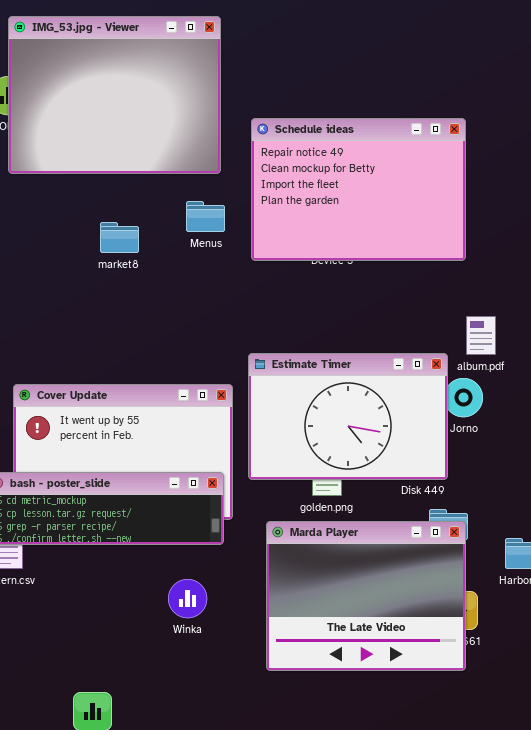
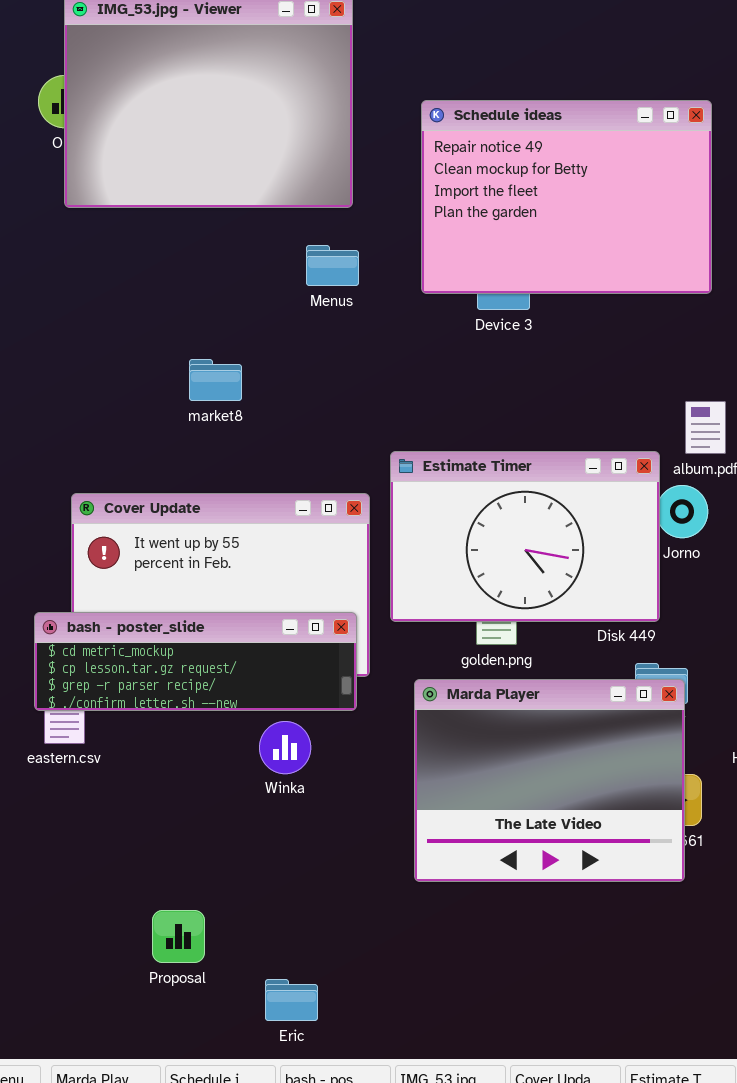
Schedule ideas: [251,118,466,261] -> [421,100,712,294], moved
market8: [100,222,139,253] -> [189,359,242,401], moved
Winka: [168,579,207,618] -> [259,721,311,774], moved

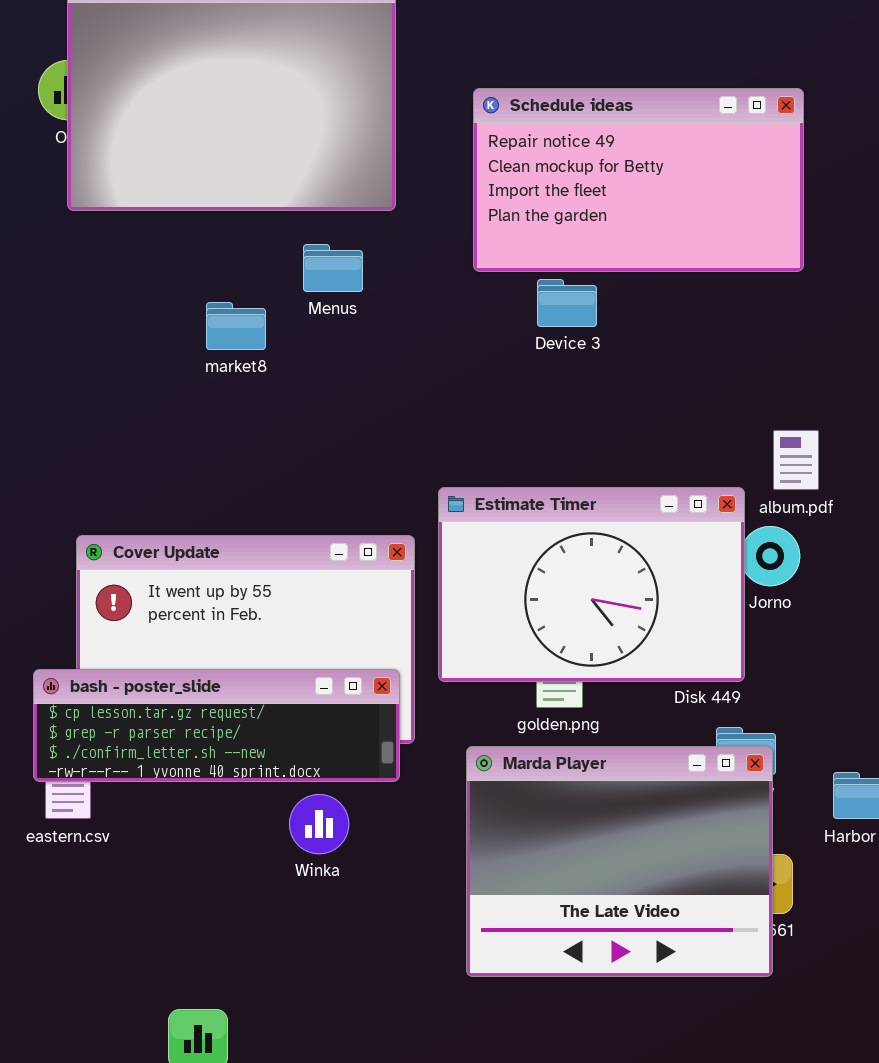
Schedule ideas: [421,100,712,294] -> [473,88,804,272], resized
Menus: [306,245,359,286] -> [303,244,363,292], moved
market8: [189,359,242,401] -> [206,302,266,350], moved
bash - poster_slide: [34,612,357,711] -> [33,669,400,782], scrolled down 1 row

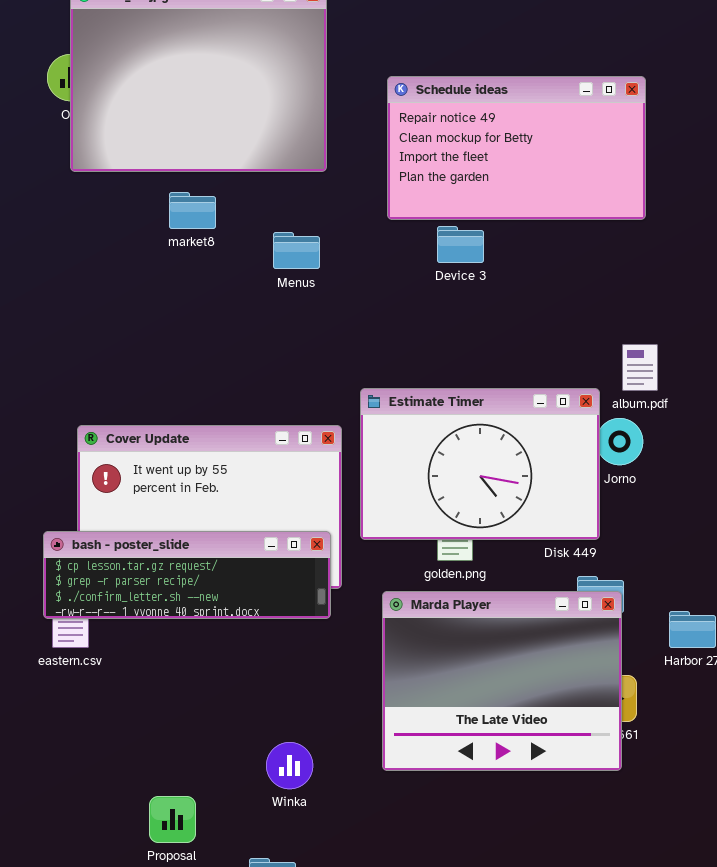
Menus: [303,244,363,292] -> [273,232,320,269], moved
market8: [206,302,266,350] -> [169,192,216,229], moved
Winka: [289,794,349,854] -> [266,742,313,789], moved

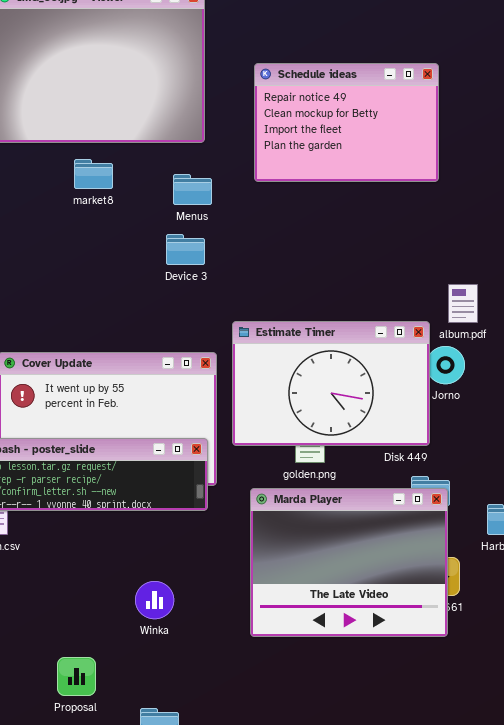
Schedule ideas: [387,76,646,220] -> [254,63,439,182], resized
Device 3: [437,226,484,263] -> [166,234,205,265], moved
Menus: [273,232,320,269] -> [173,174,212,205], moved
Winka: [266,742,313,789] -> [135,581,174,619], moved

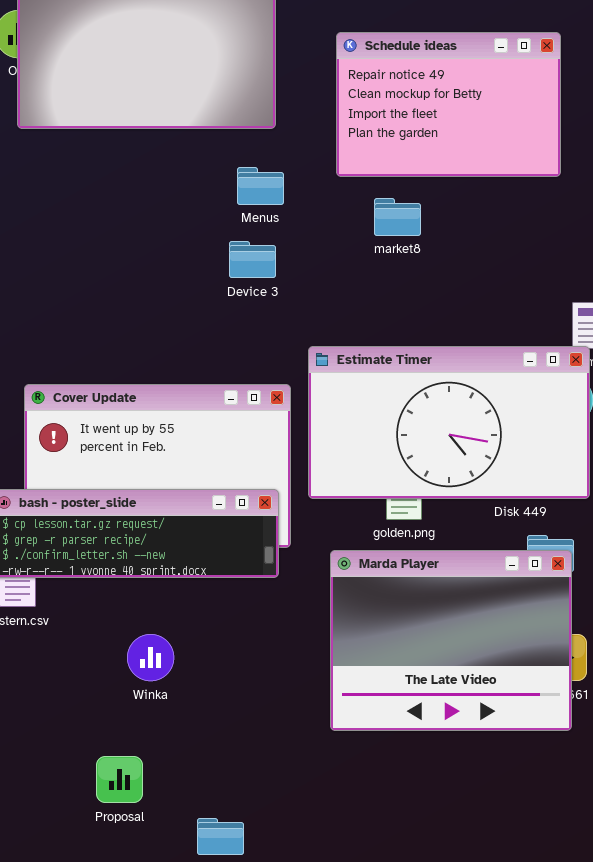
market8: [74,159,113,189] -> [374,198,421,236], moved
Estimate Timer: [232,321,430,446] -> [308,346,590,499], resized
Winka: [135,581,174,619] -> [127,634,174,681], moved

